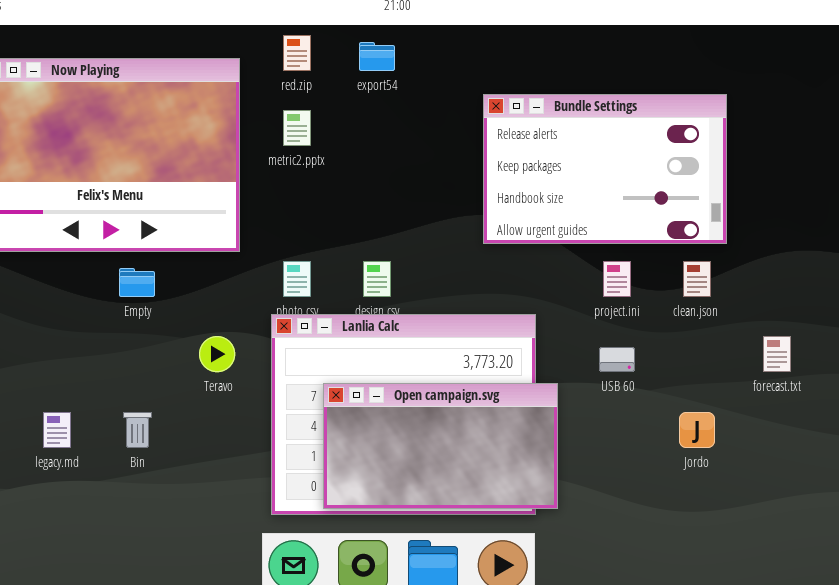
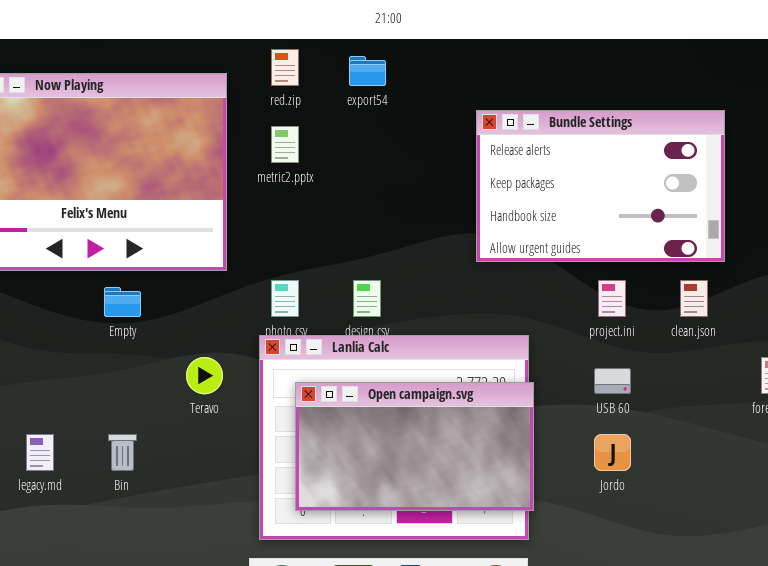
Open campaign.svg: [323,383,558,509] -> [295,382,534,511], moved
Jordo: [679,412,715,448] -> [594,434,631,471], moved

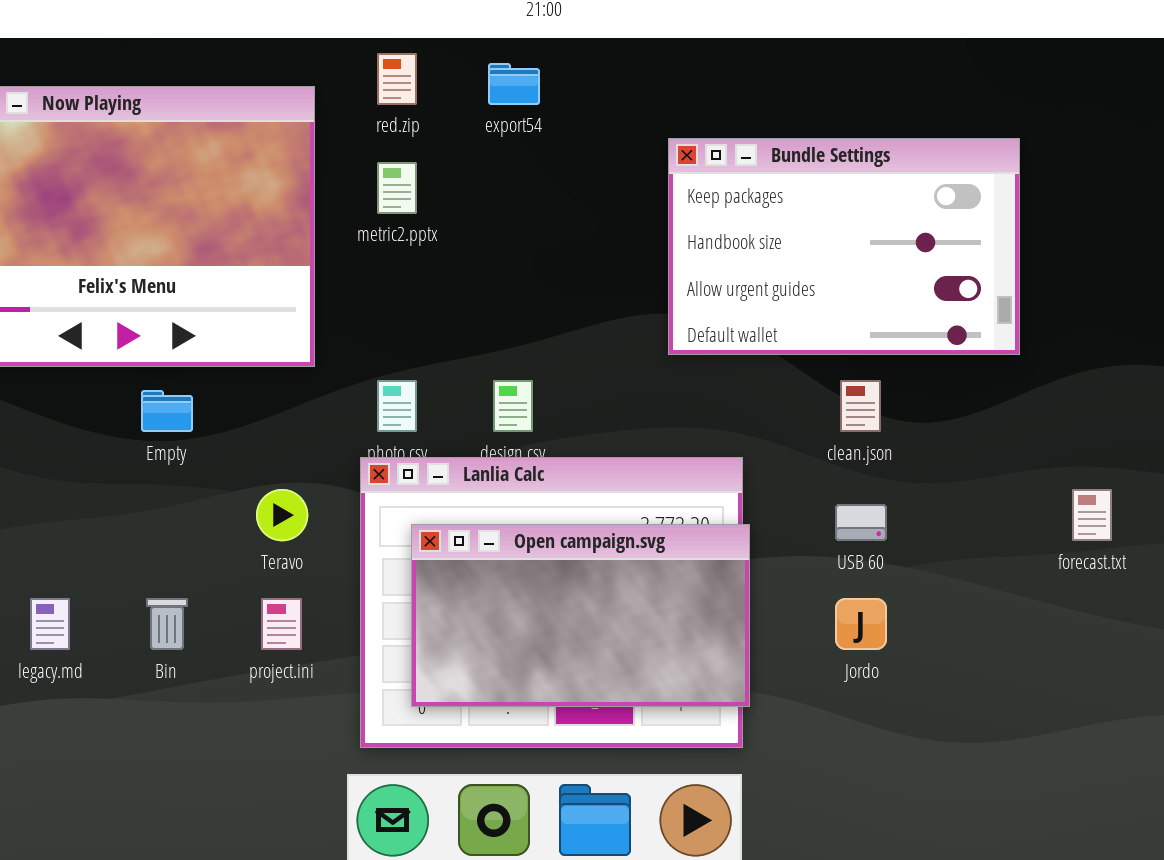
Bundle Settings: [476,110,725,262] -> [668,138,1020,355], scrolled down 1 row
project.ini: [598,280,626,317] -> [261,598,302,650], moved
clean.json: [680,280,708,317] -> [840,380,881,432], moved

